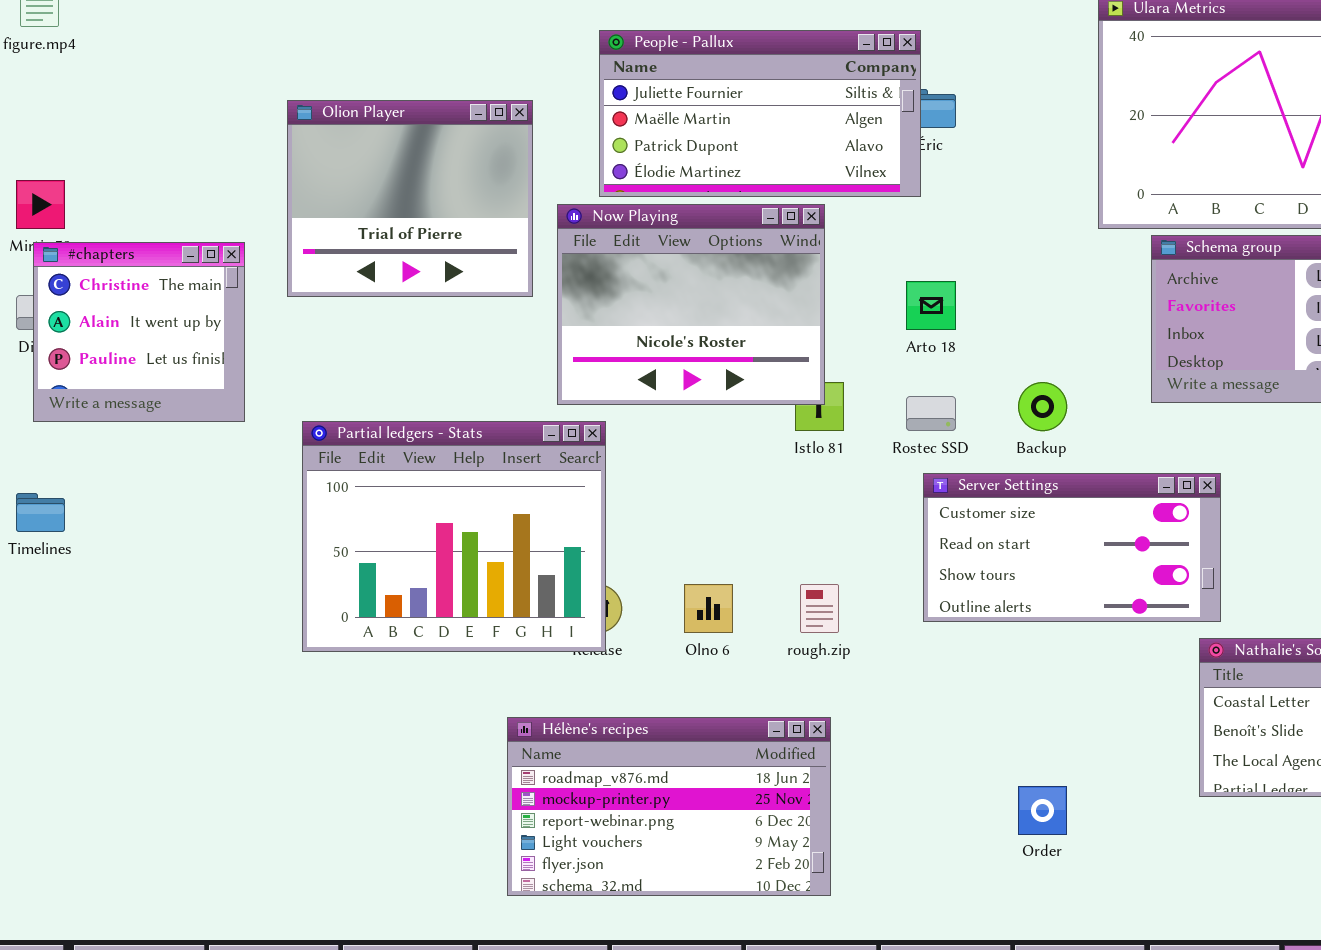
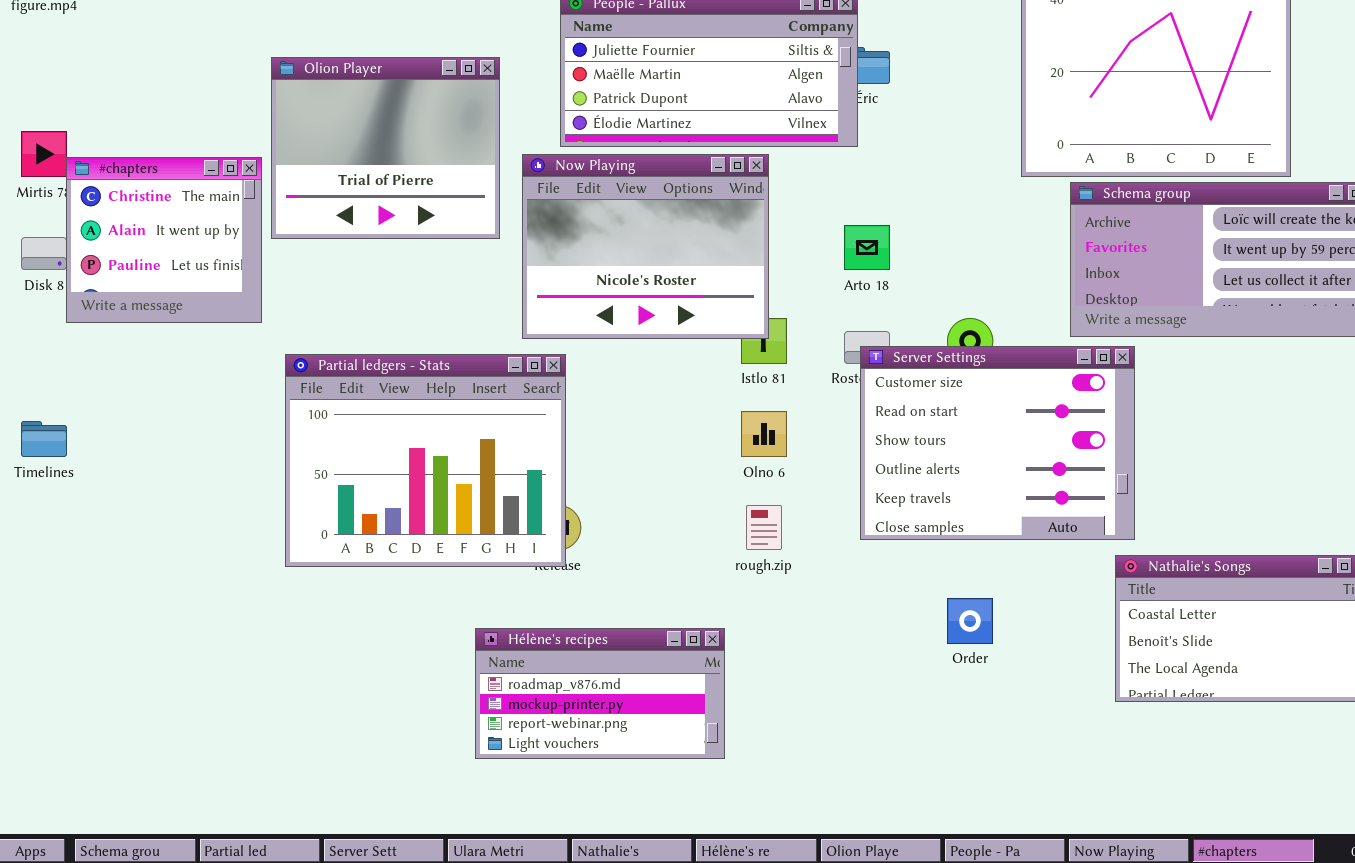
#chapters: [33,242,245,422] -> [66,157,262,323], moved
Server Settings: [923,473,1221,622] -> [860,346,1135,540], resized
Olno 6: [684,584,733,633] -> [741,411,787,457], moved
Hélène's recipes: [507,717,831,896] -> [475,628,725,759], resized
Order: [1018,786,1067,835] -> [947,598,993,644], moved

